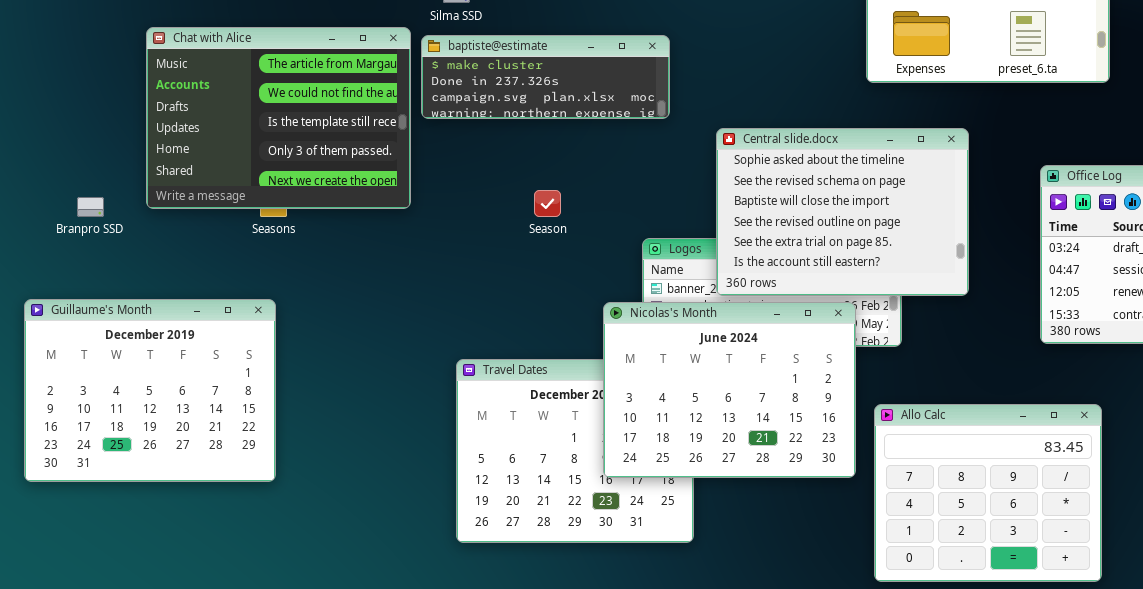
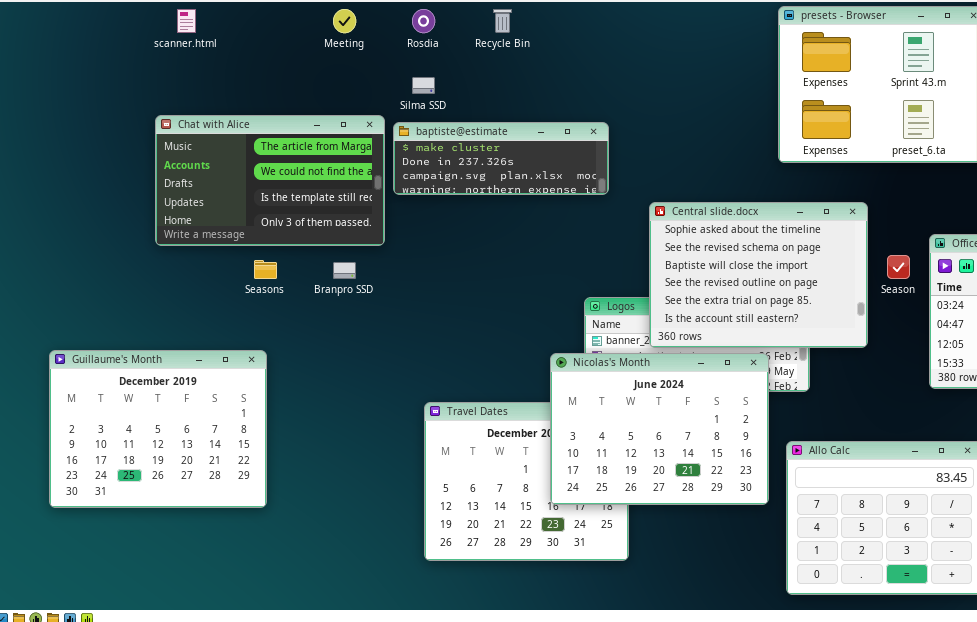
Chat with Alice: [146,27,411,209] -> [155,115,385,246], resized
Season: [534,190,561,217] -> [887,255,910,279], moved
Branpro SSD: [77,197,104,217] -> [333,262,356,279], moved

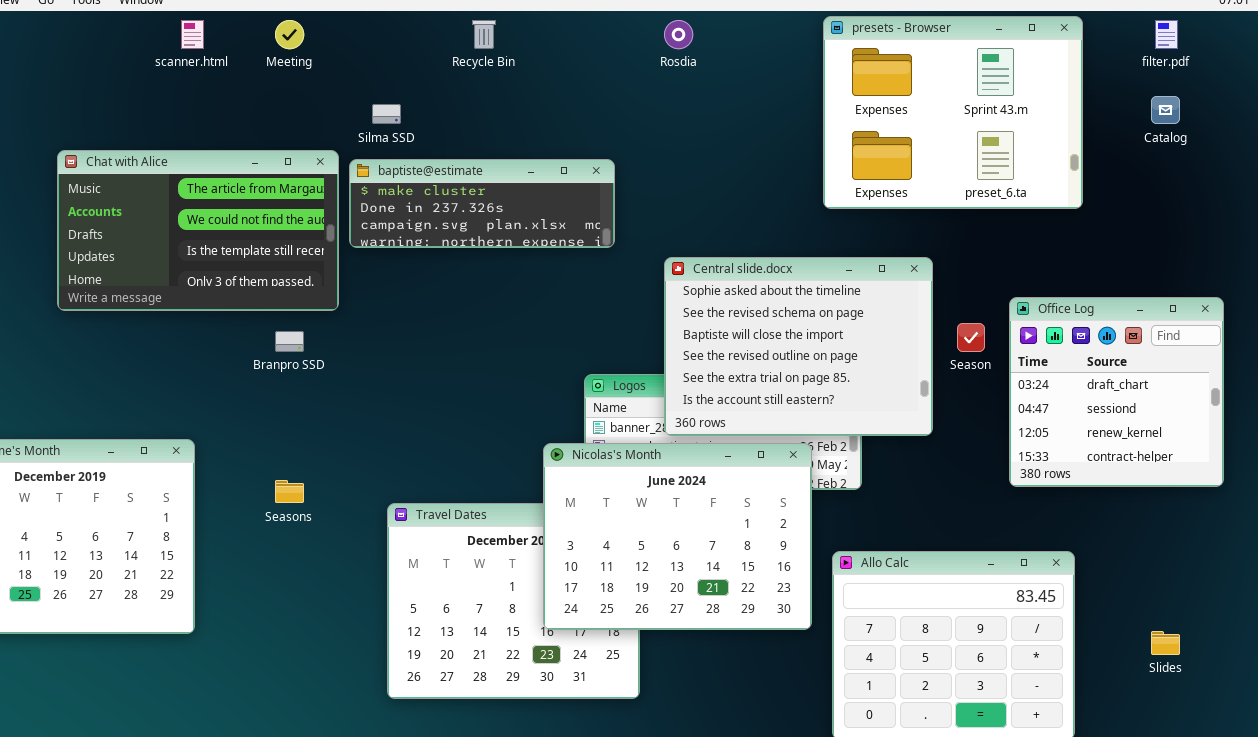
scanner.html: [177,9,196,33] -> [181,20,204,49], moved
Rosdia: [412,9,435,33] -> [664,20,693,49], moved
Seasons: [254,260,277,279] -> [275,480,304,503], moved

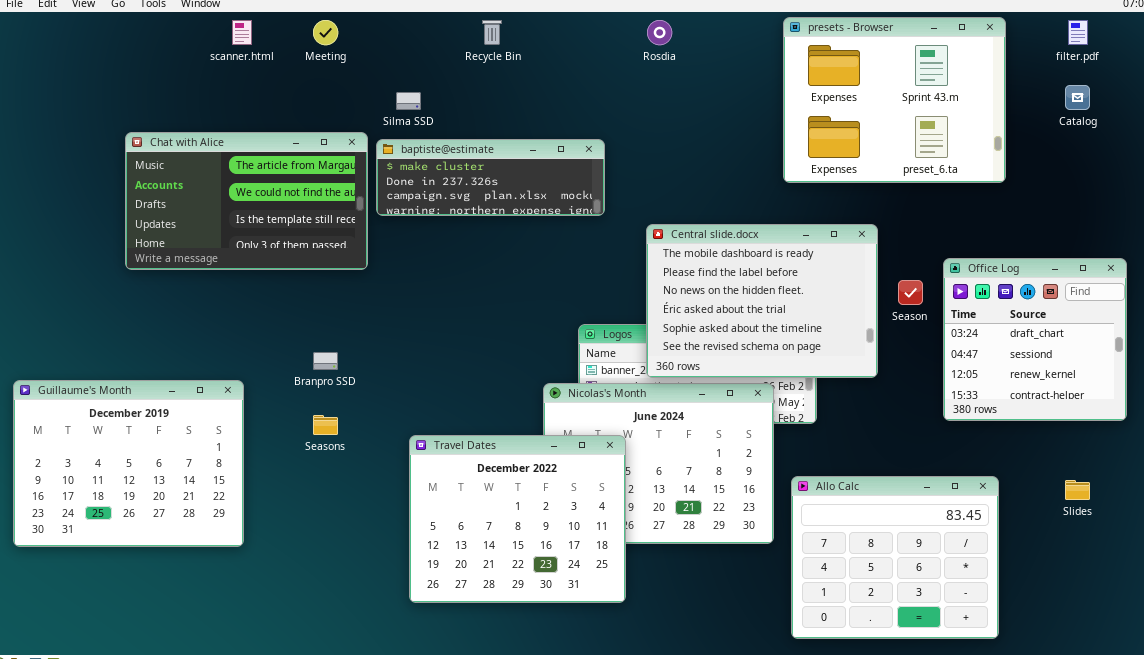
Central slide.docx: [664,257,933,436] -> [646,224,878,378], scrolled up 4 rows
Branpro SSD: [275,331,304,352] -> [313,352,338,370], moved
Travel Dates: [387,503,640,699] -> [409,435,626,603], raised
Slides: [1151,631,1180,655] -> [1065,480,1090,500], moved

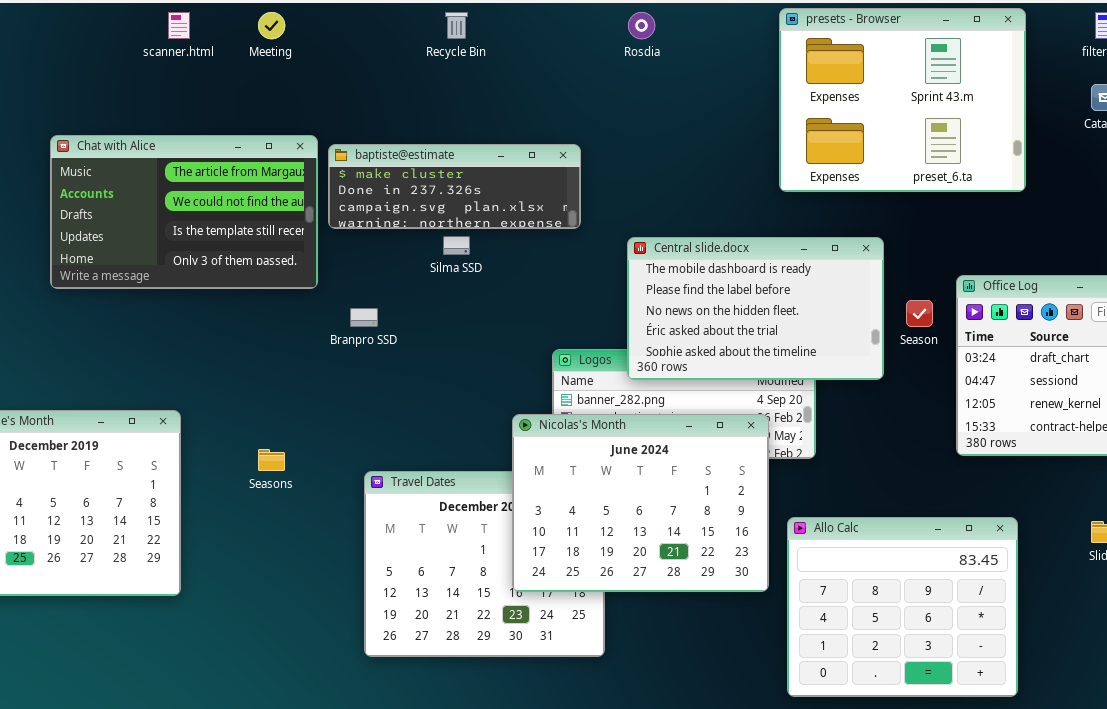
Silma SSD: [396,92,421,110] -> [443,236,470,255], moved
Central slide.docx: [646,224,878,378] -> [627,237,884,380], resized
Branpro SSD: [313,352,338,370] -> [350,308,378,327], moved
Nicolas's Month: [543,383,774,544] -> [512,414,769,592], raised

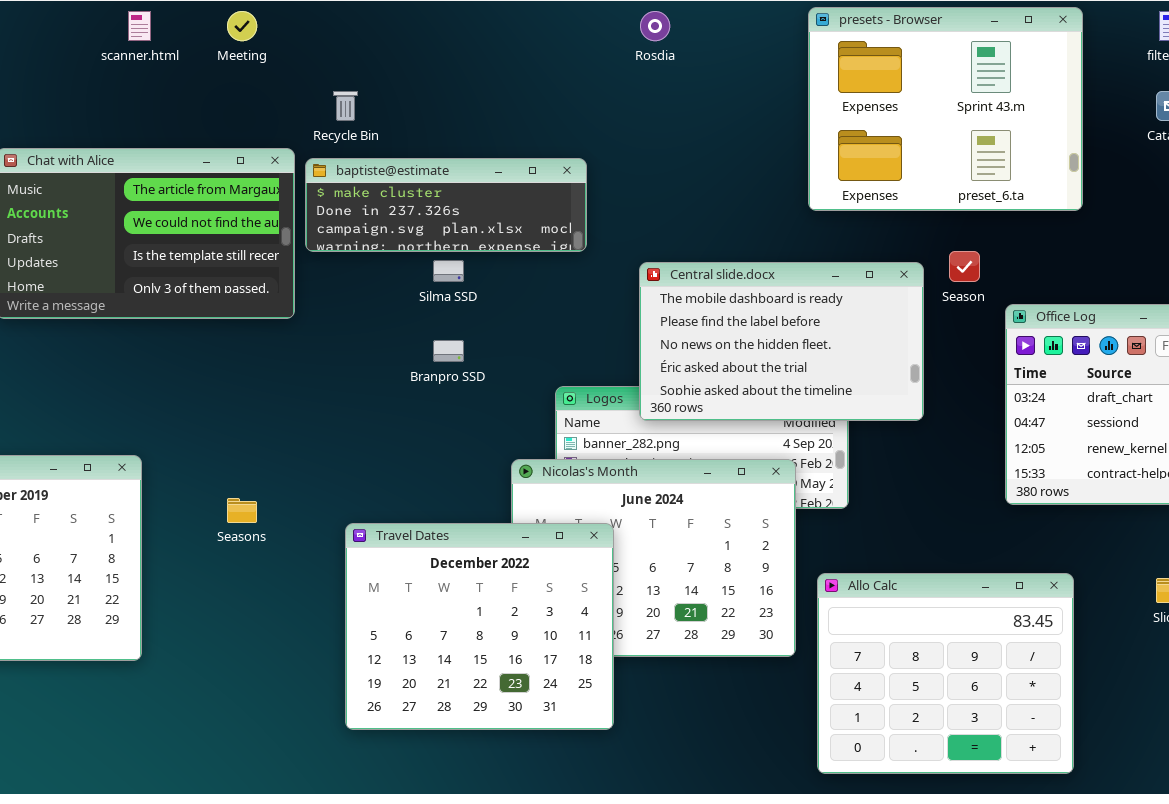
Recycle Bin: [445,12,468,39] -> [333,91,358,121], moved
Season: [906,300,933,327] -> [949,251,980,282], moved
Branpro SSD: [350,308,378,327] -> [433,340,464,362], moved
Travel Dates: [364,471,605,657] -> [345,523,614,730], raised

